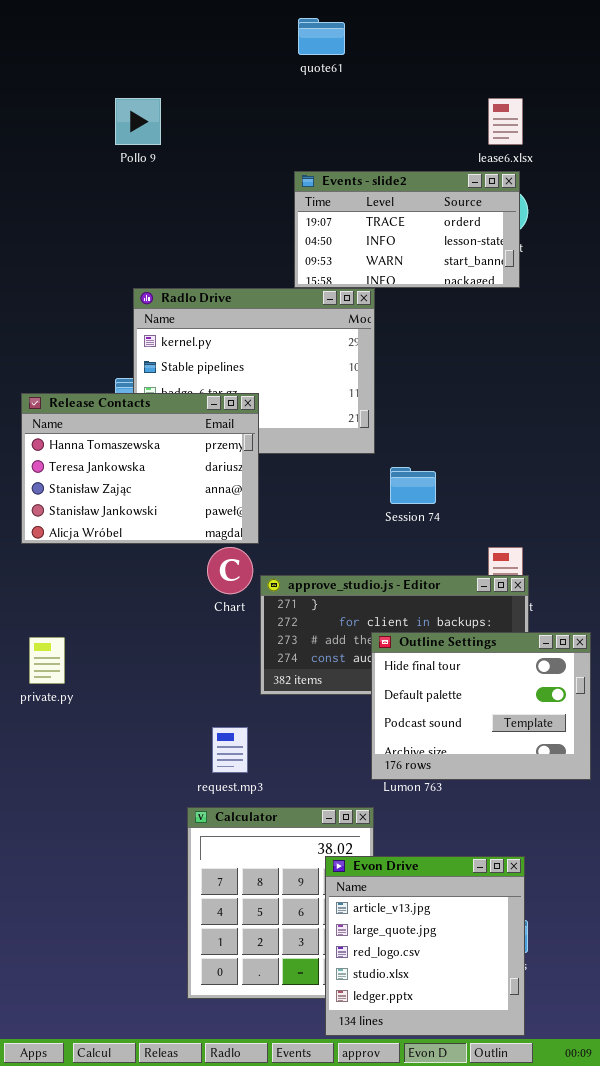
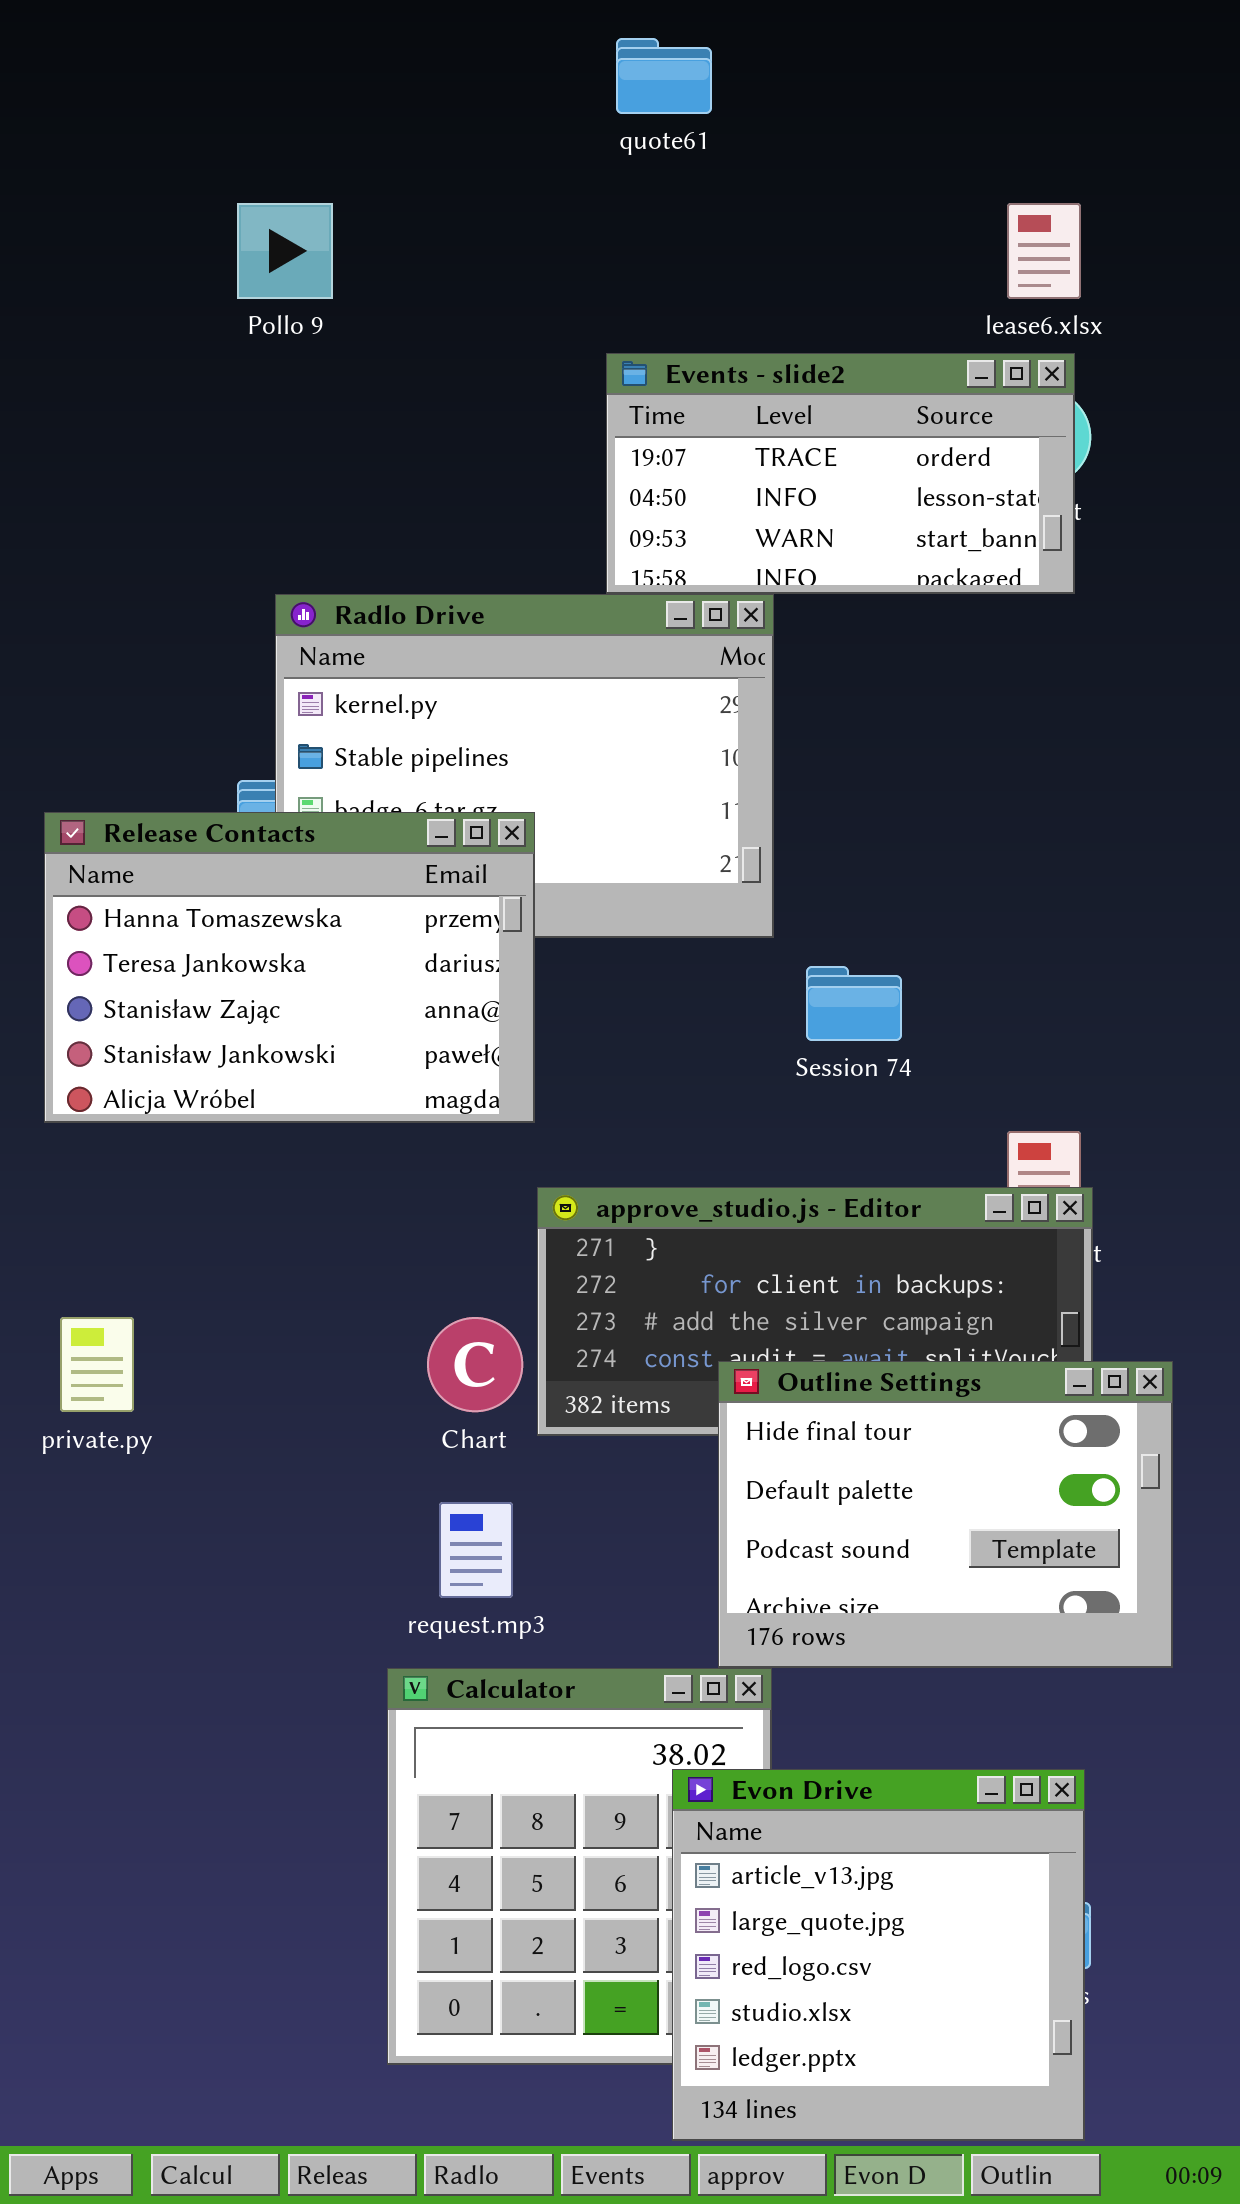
Chart: [207,547,253,594] -> [427,1317,523,1412], moved
Outline Settings: [371,632,591,780] -> [718,1361,1173,1668], moved

